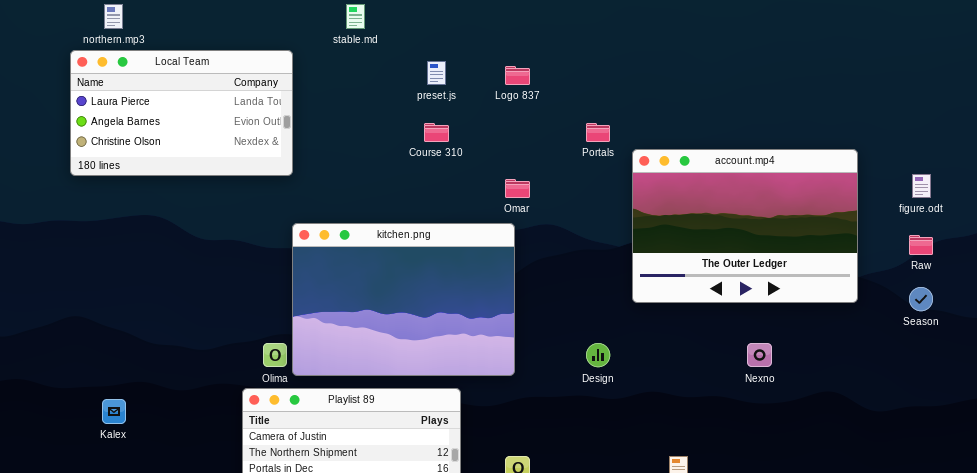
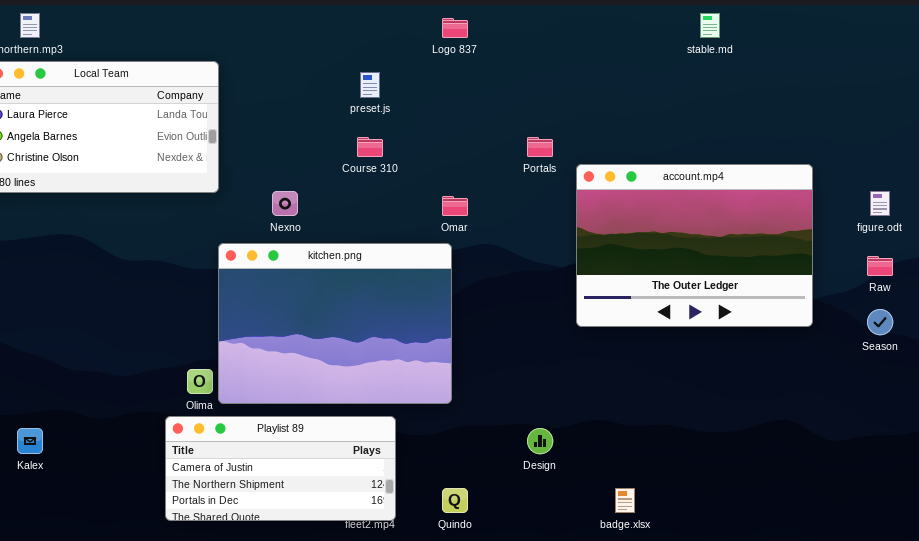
stable.md: [346,4,365,29] -> [700,13,720,38], moved
Logo 837: [505,66,530,85] -> [442,18,468,38], moved
Design: [586,343,610,367] -> [527,428,553,454], moved
Nexno: [747,343,772,367] -> [272,191,298,216], moved

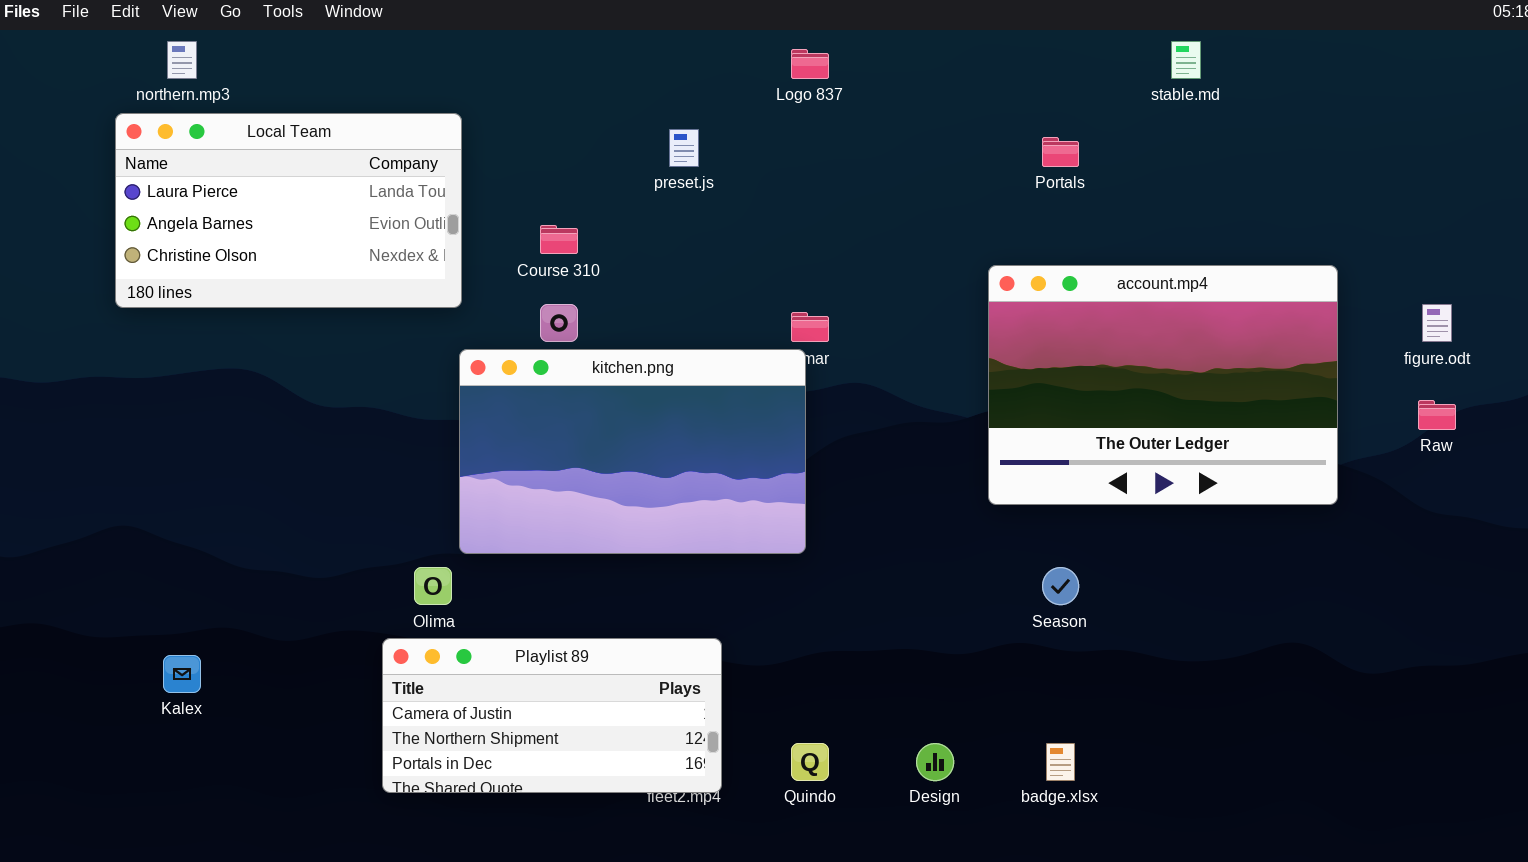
Course 310: [357,137,383,157] -> [540,225,578,254], moved
Portals: [527,137,553,157] -> [1042,137,1079,167], moved
kitchen.png: [218,243,452,404] -> [459,349,806,554], moved, resized
Season: [867,309,893,335] -> [1042,567,1079,605], moved
Design: [527,428,553,454] -> [916,743,954,781], moved

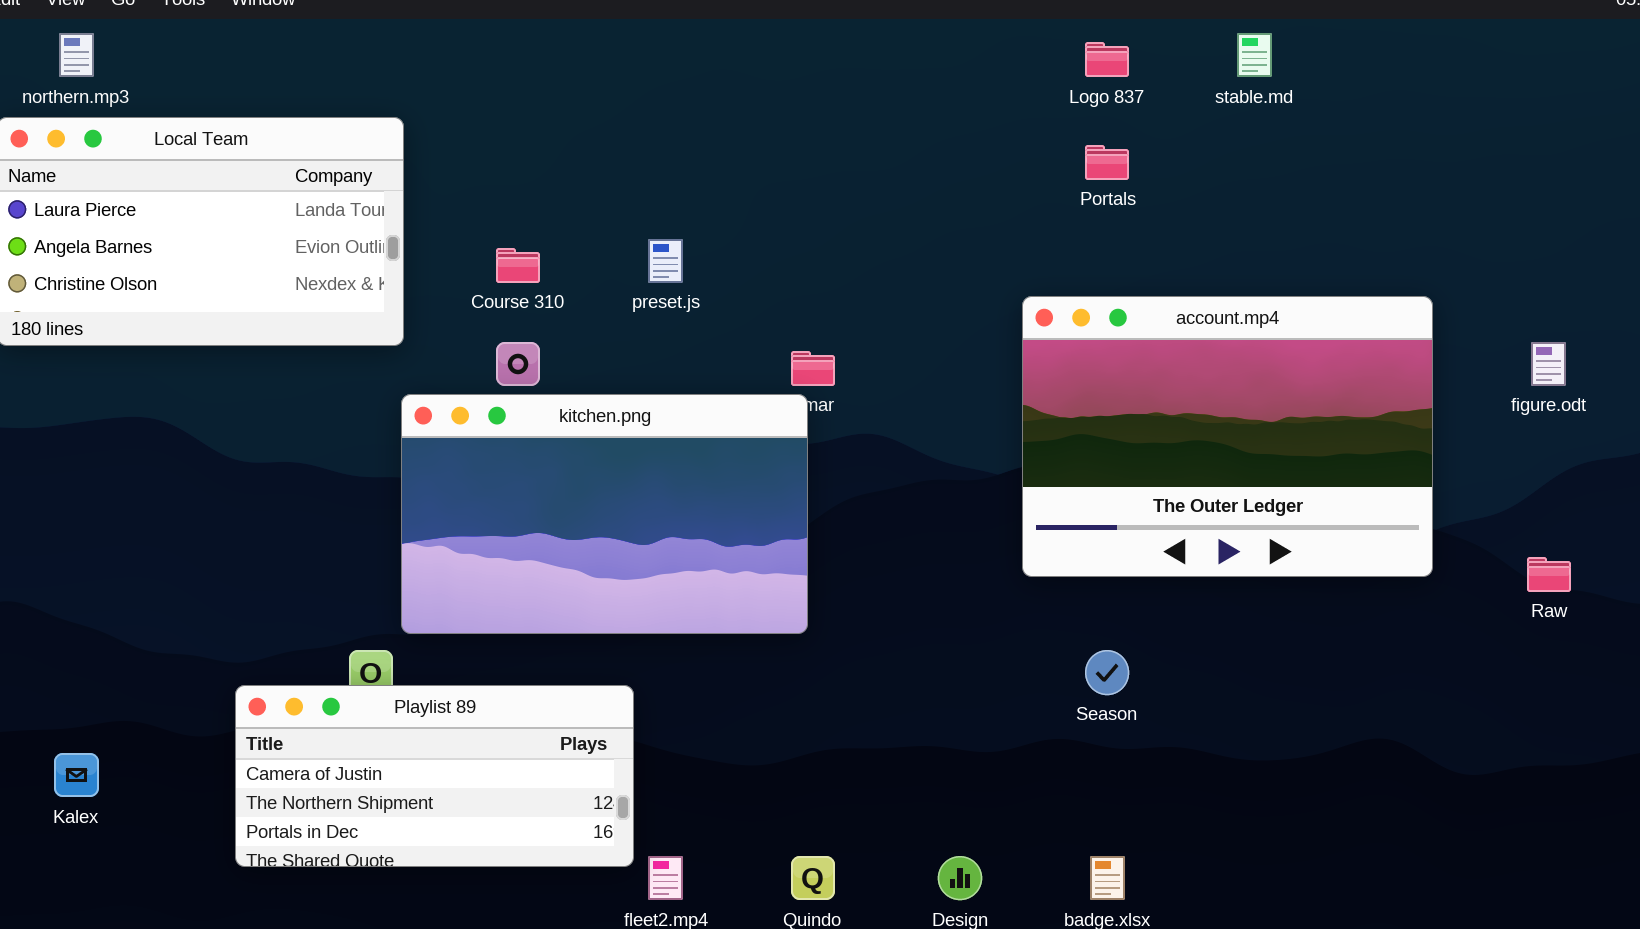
Logo 837: [791,49,829,79] -> [1085,42,1129,77], moved
preset.js: [669,129,699,167] -> [648,239,683,283], moved
Raw: [1418,400,1456,430] -> [1527,557,1571,592], moved
Playlist 89: [382,638,722,793] -> [235,685,634,867], moved

